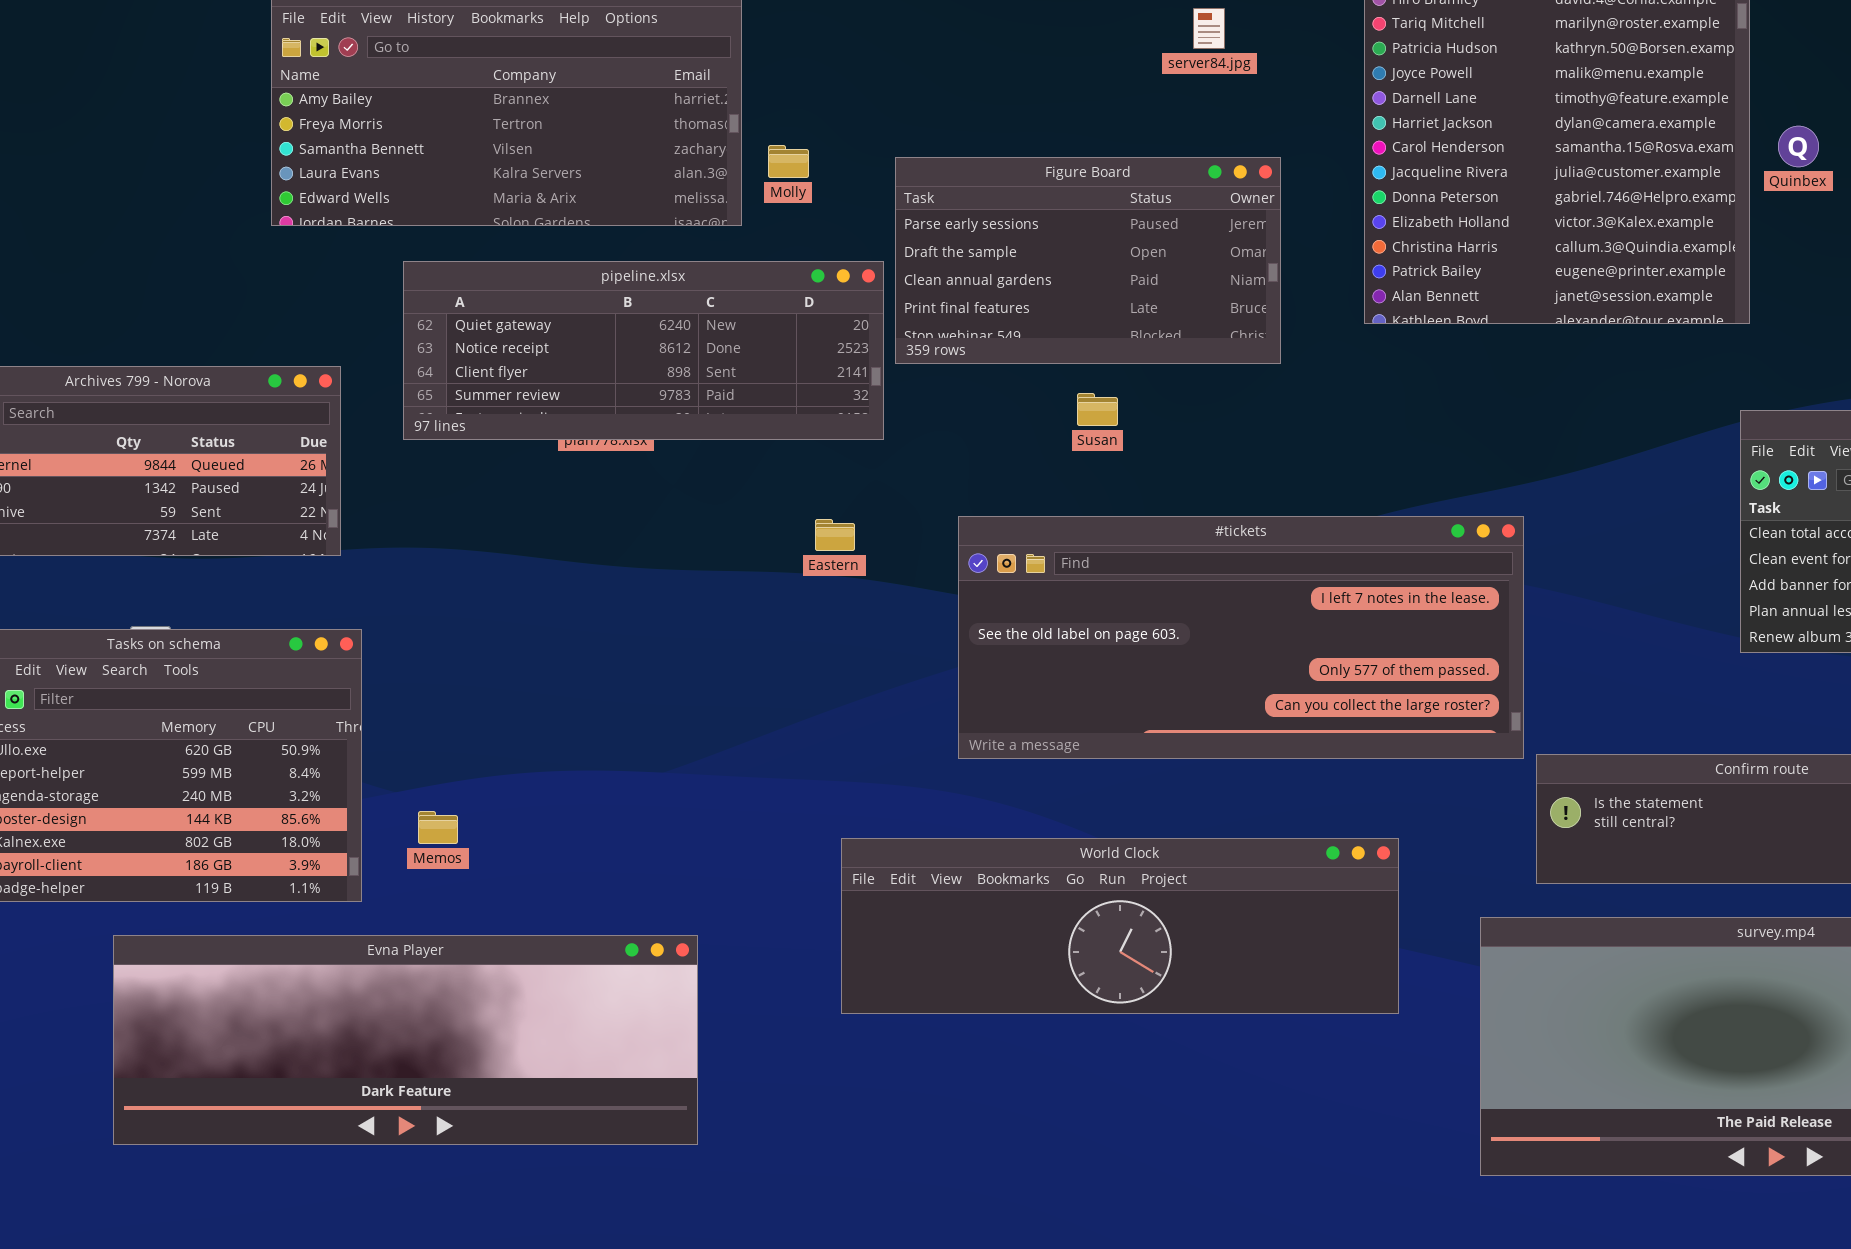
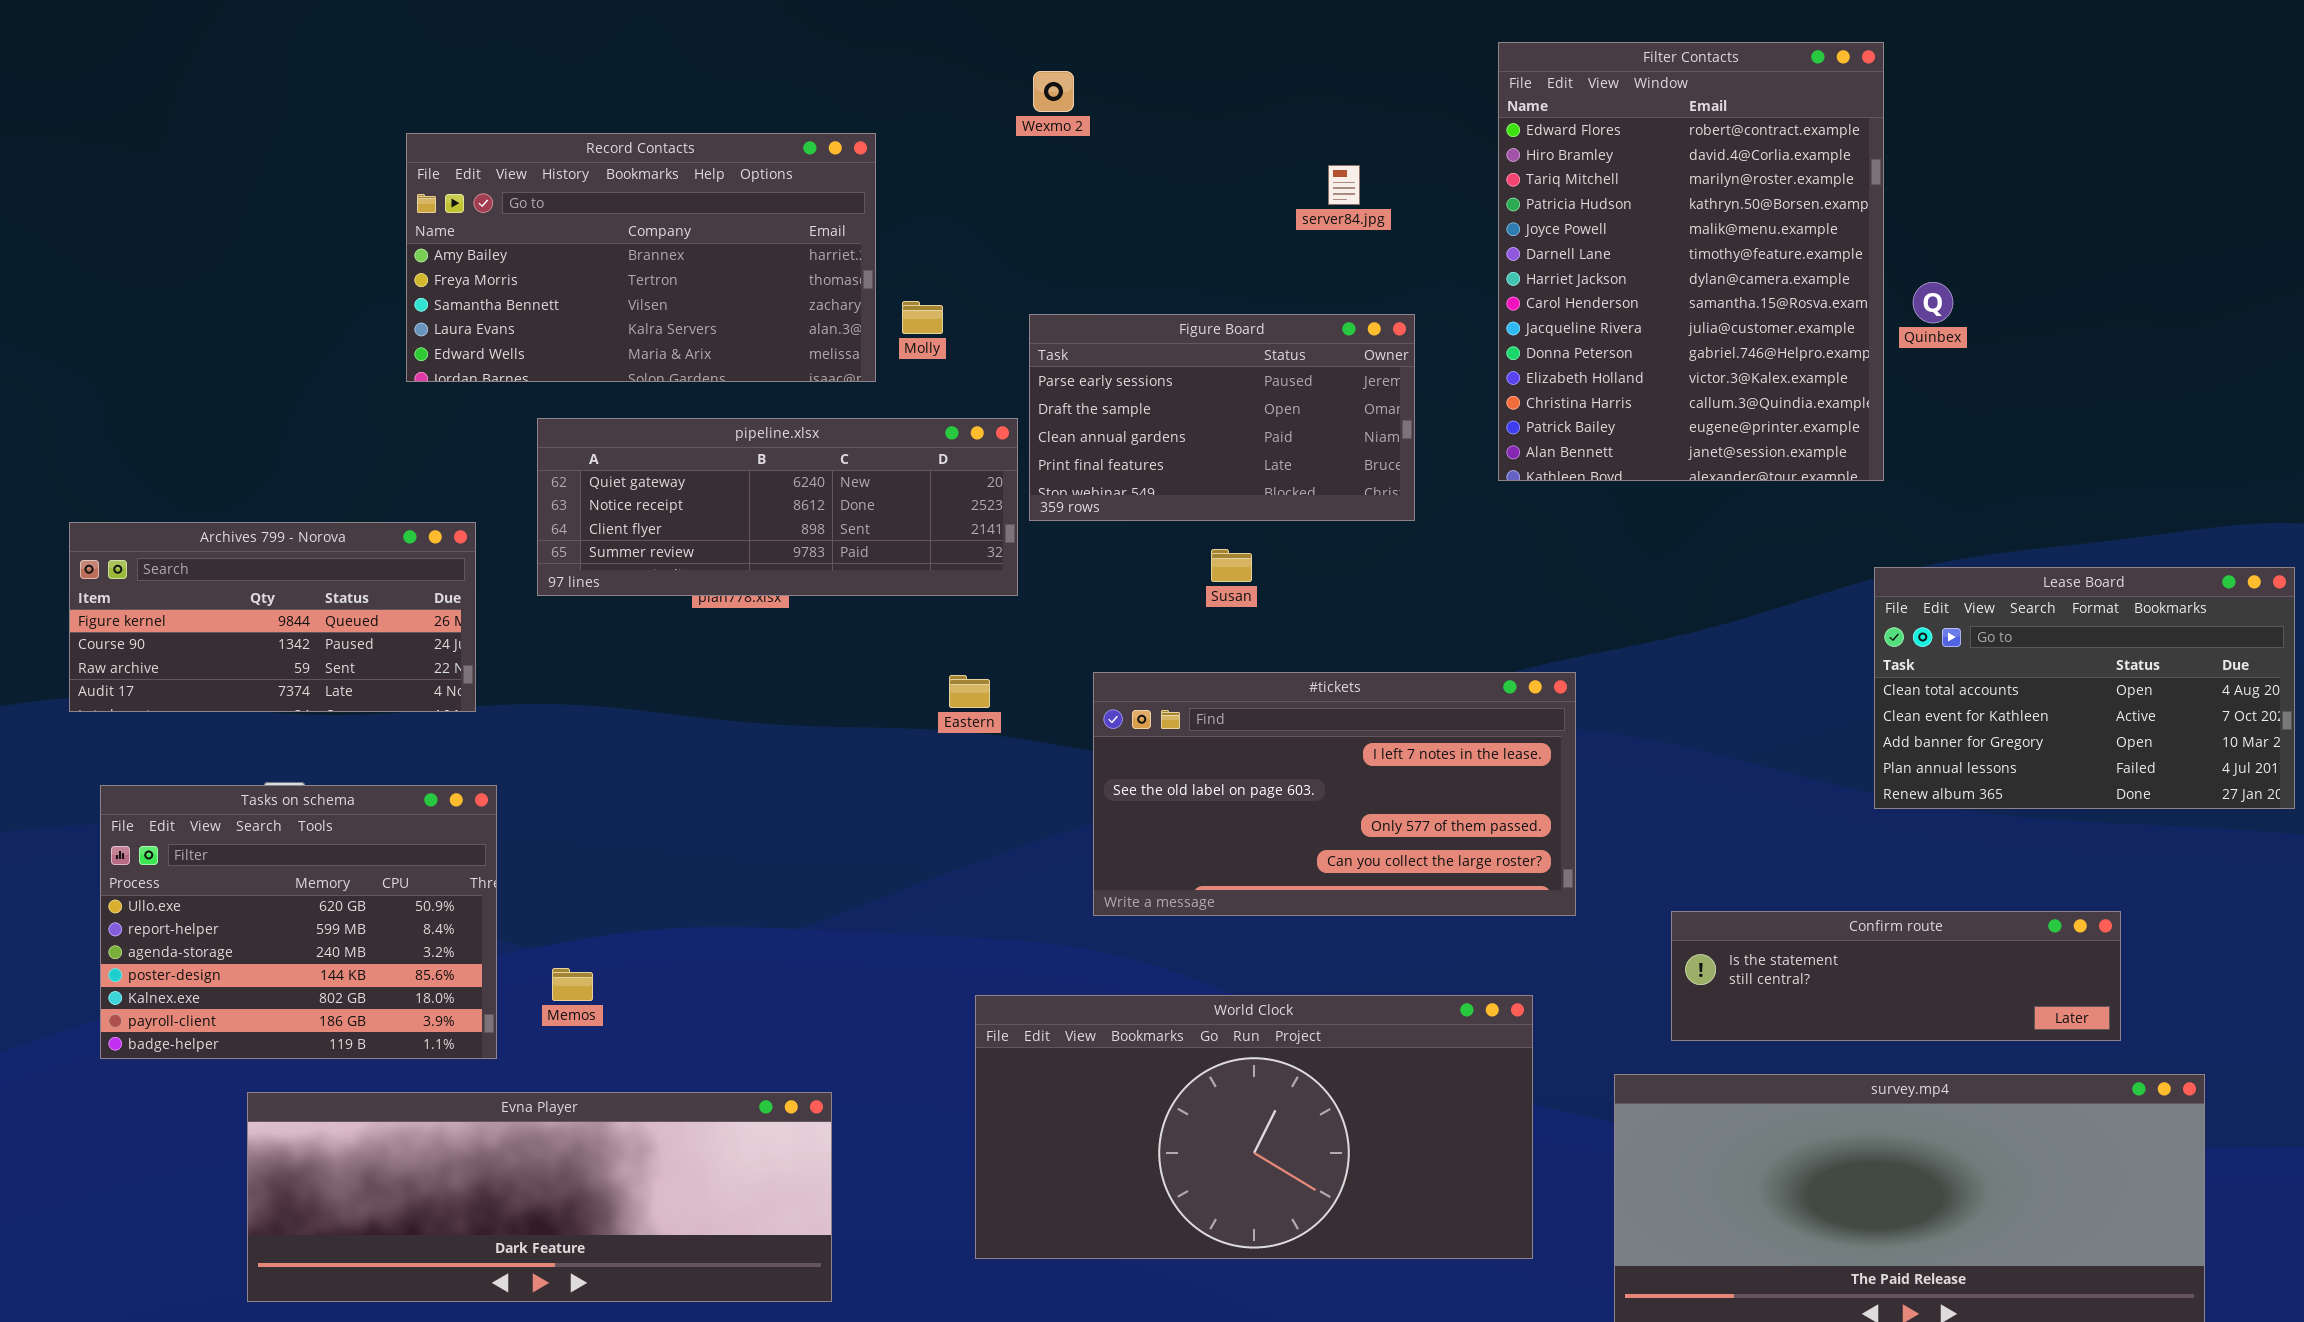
#tickets: [958,516,1524,759] -> [1093,672,1576,916], resized
World Clock: [841,838,1399,1014] -> [975,995,1533,1259], resized

